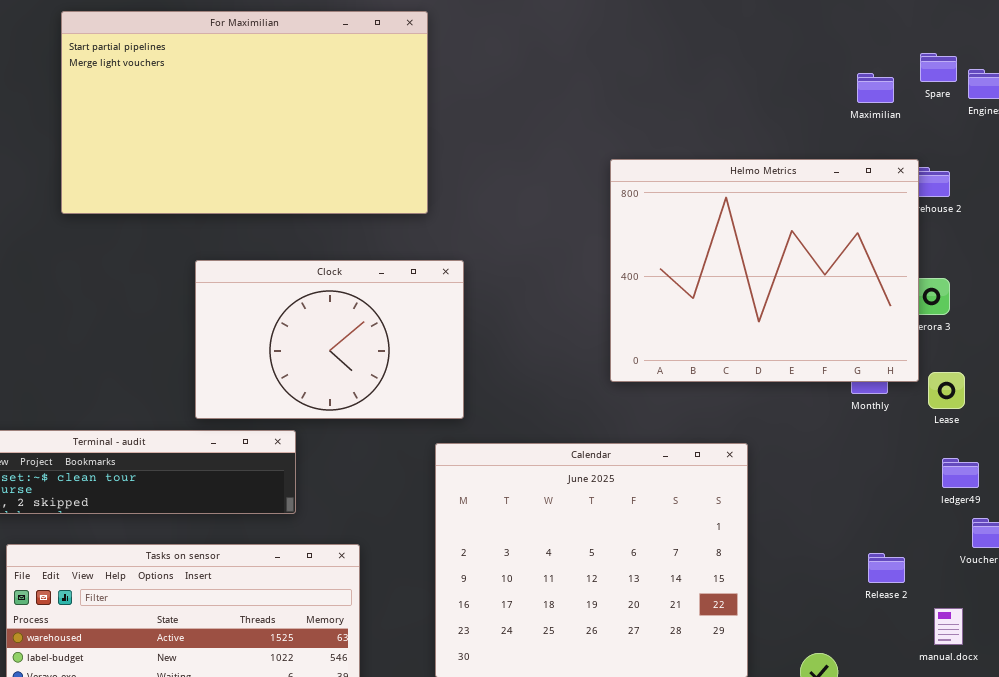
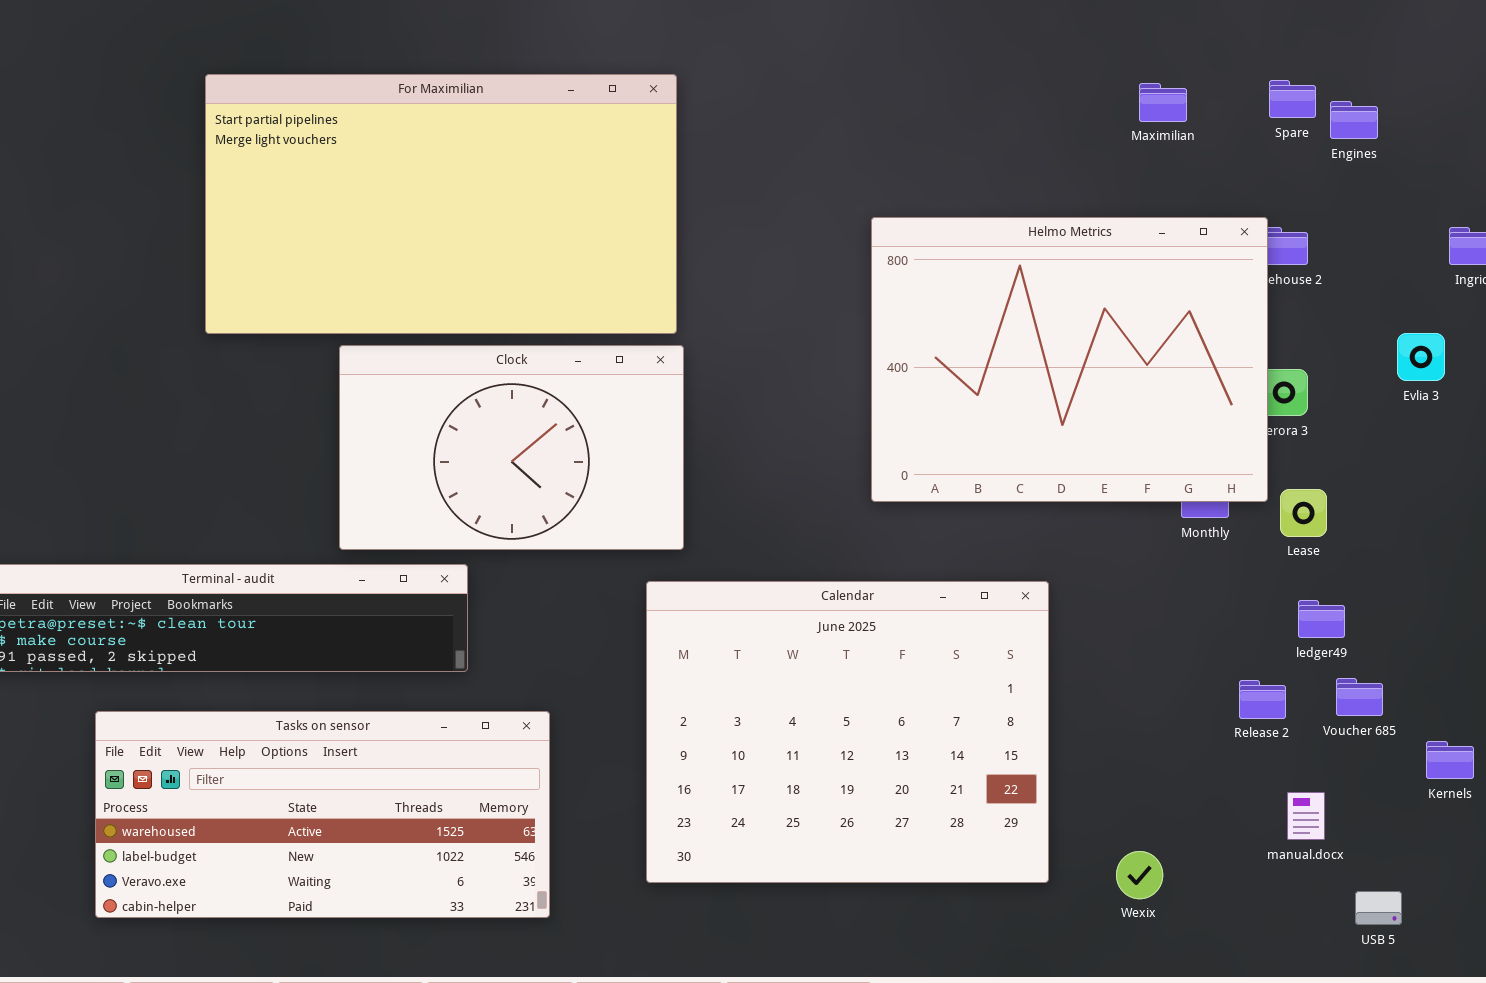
For Maximilian: [61,11,428,214] -> [205,74,677,334], moved
Maximilian: [857,73,894,103] -> [1139,83,1187,122], moved
Release 2: [868,553,905,583] -> [1239,680,1286,719], moved

